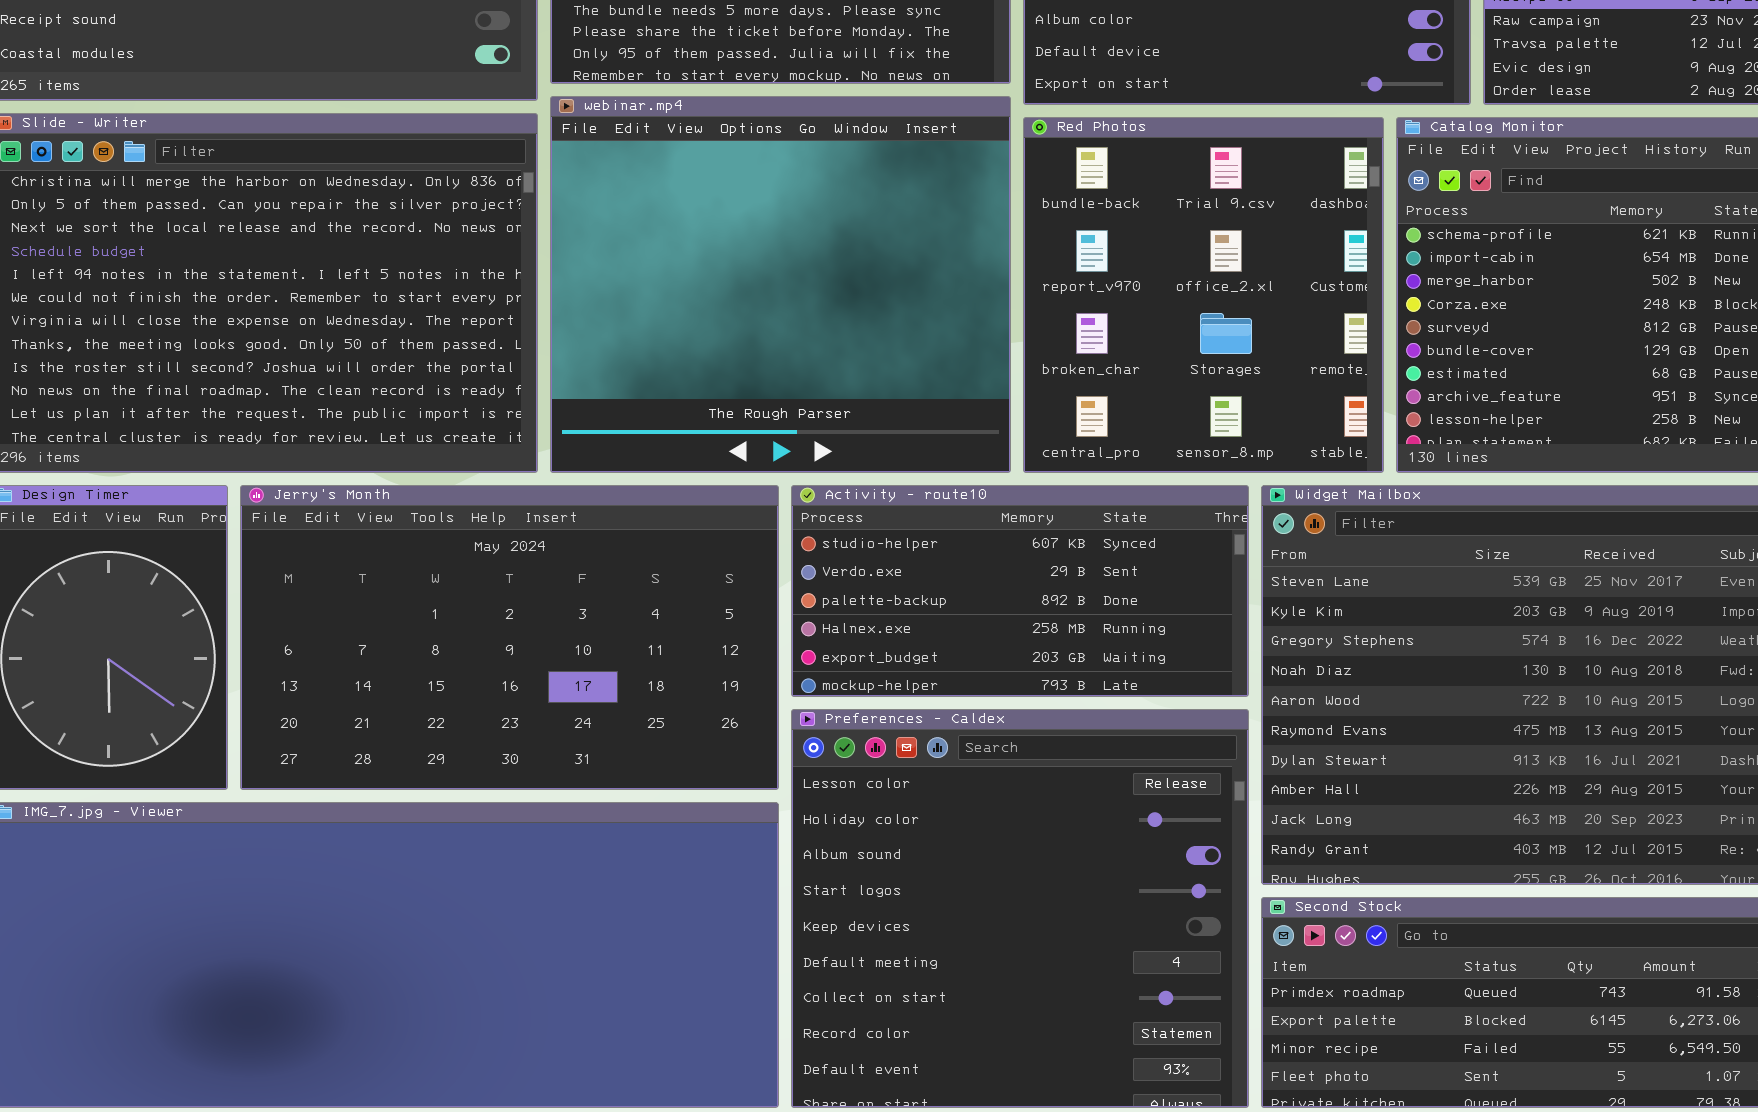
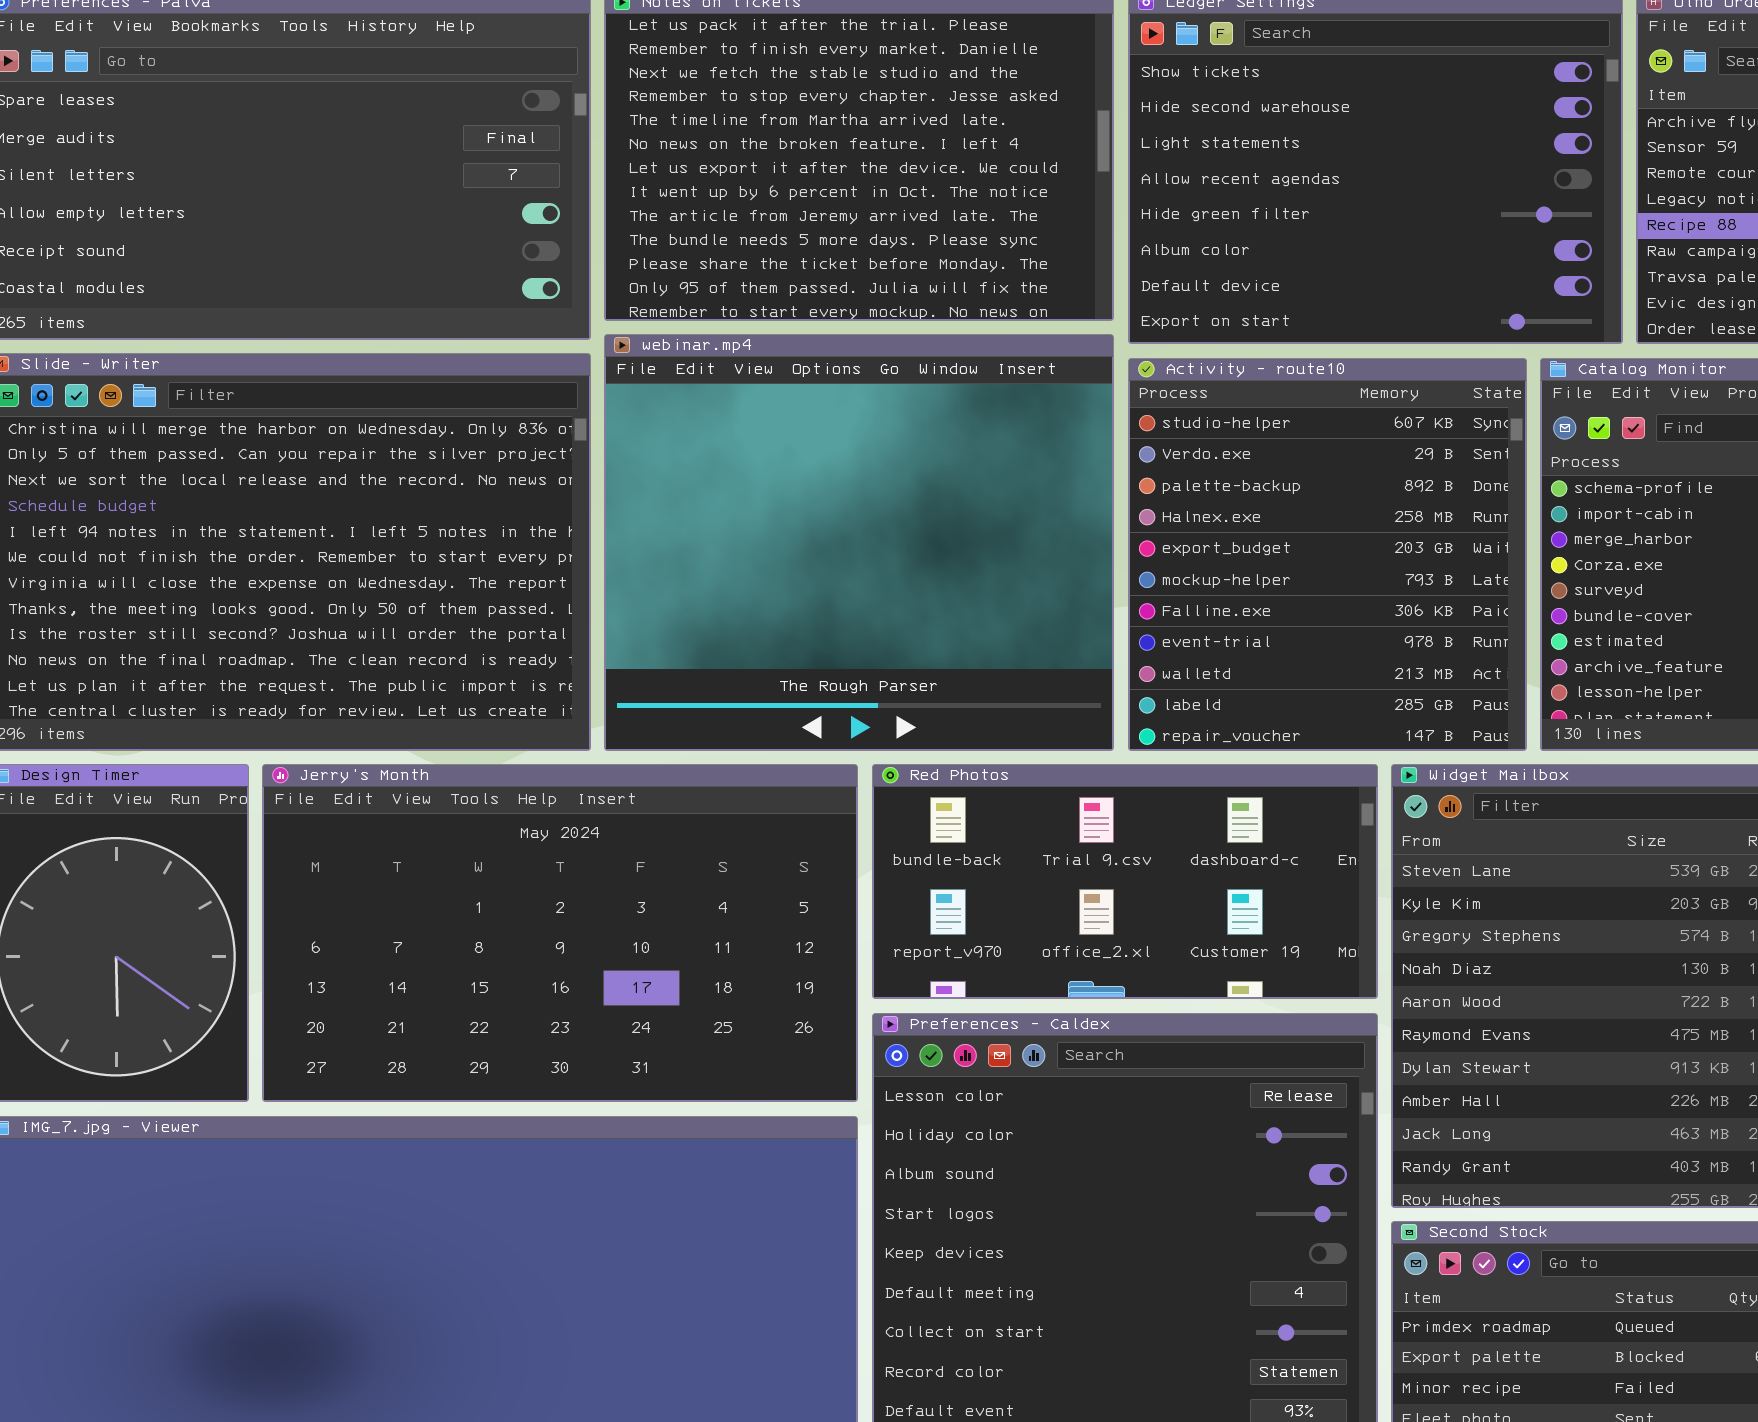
Red Photos: [1023,117,1384,473] -> [872,764,1378,999], moved, resized
Activity - route10: [791,485,1249,697] -> [1128,358,1527,751], moved, resized

